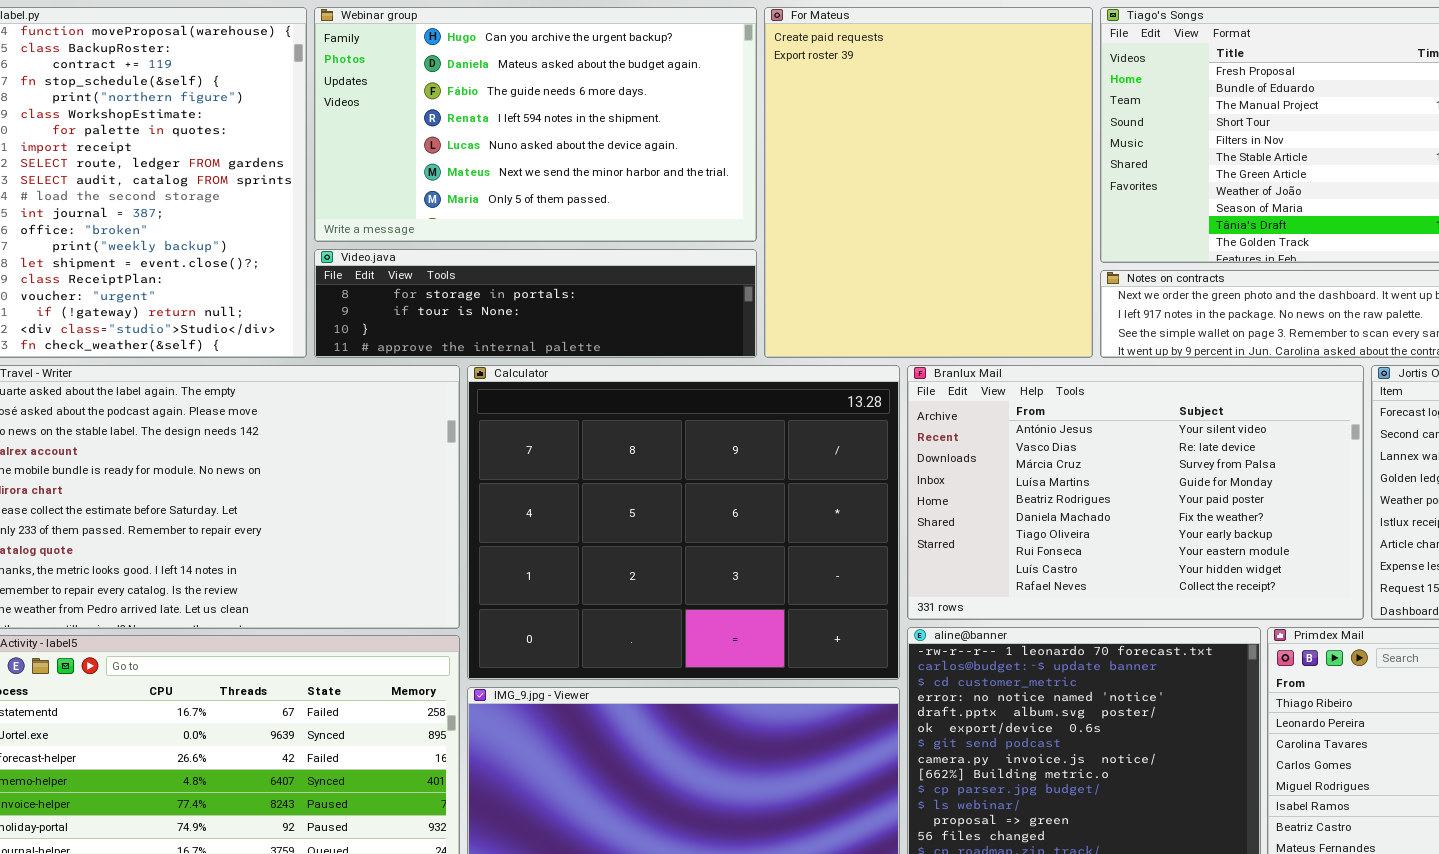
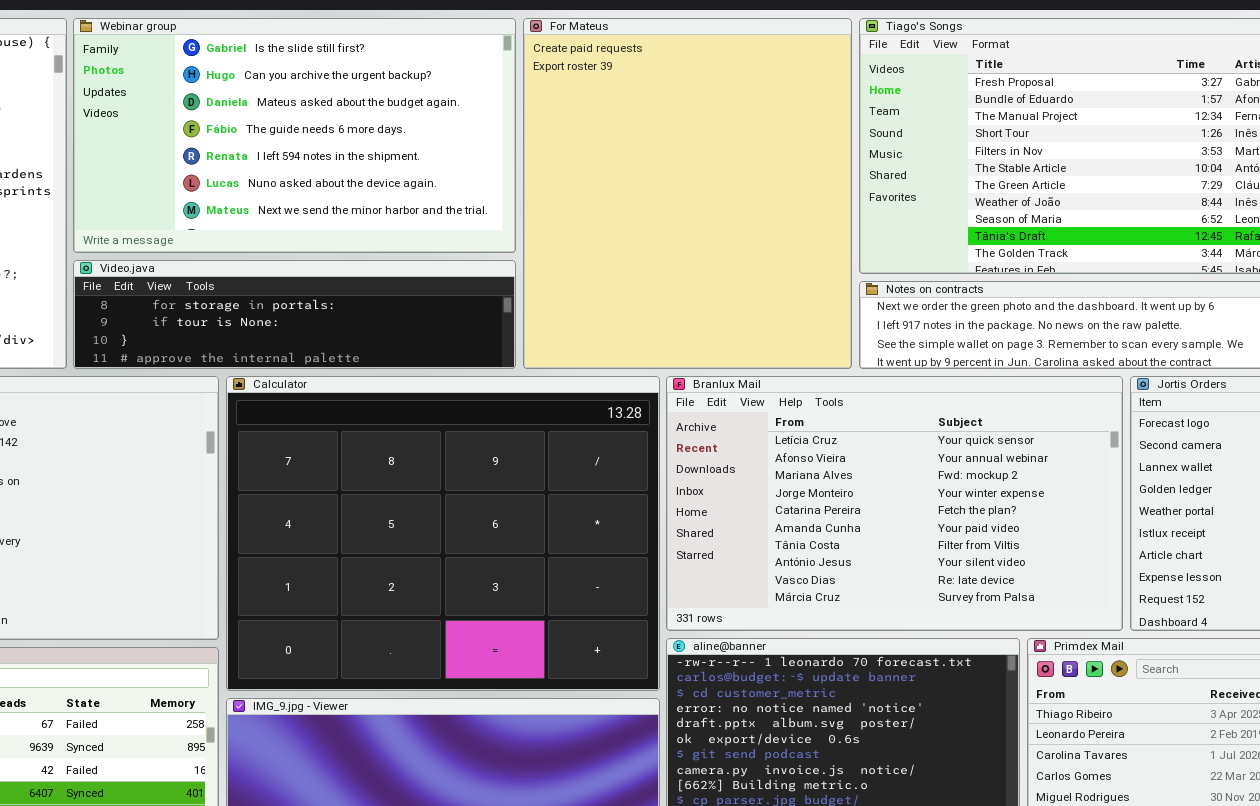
Webinar group: [314,7,757,242] -> [73,18,516,253], scrolled up 1 row
Branlux Mail: [907,365,1364,620] -> [666,376,1123,631], scrolled up 7 rows

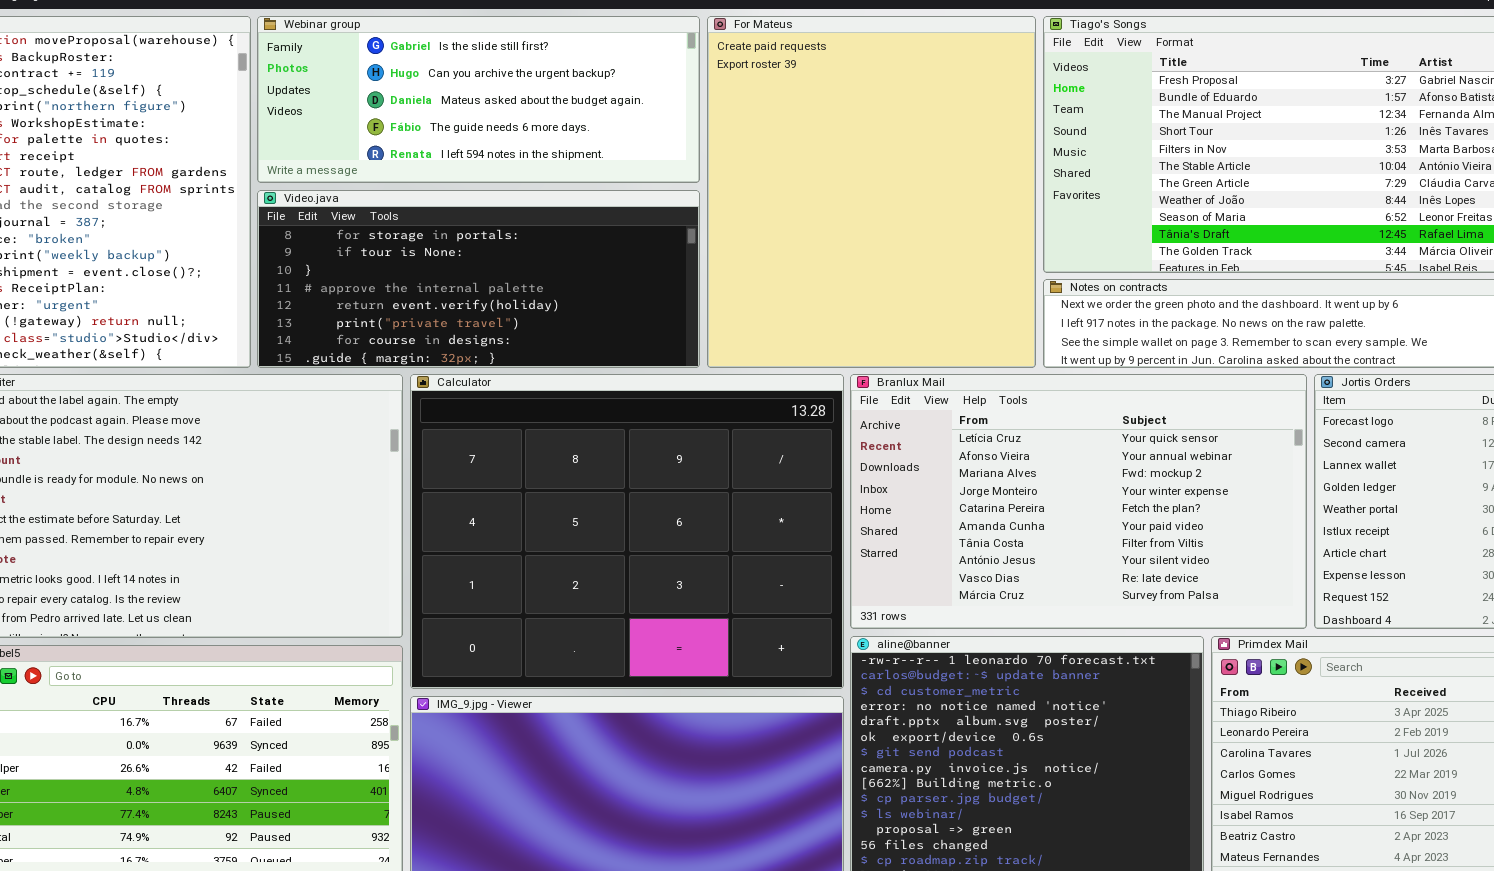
Webinar group: [73,18,516,253] -> [257,16,700,183], resized
Video.java: [73,260,516,369] -> [257,190,700,368], resized

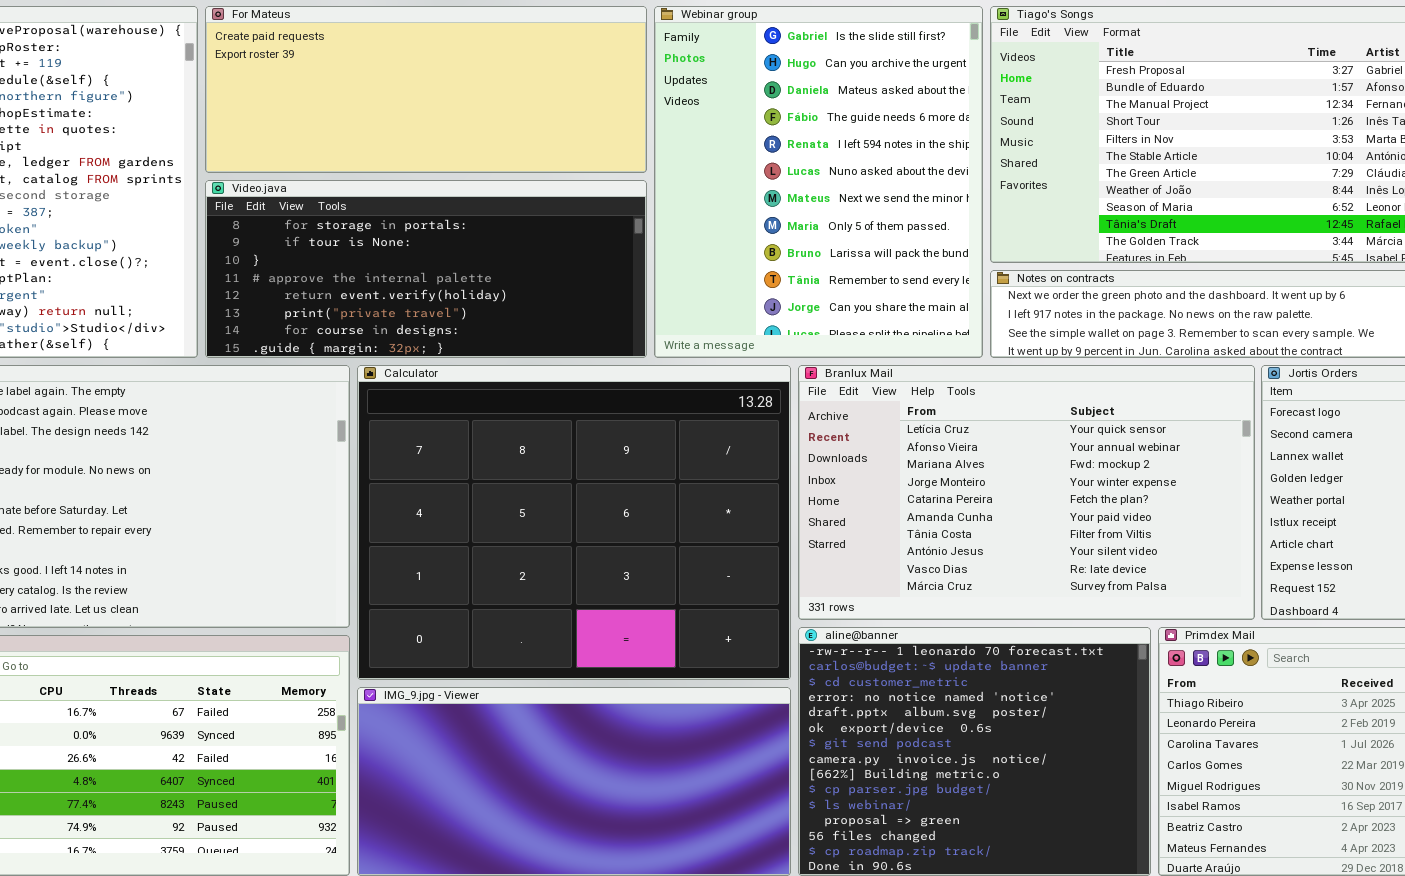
Webinar group: [257,16,700,183] -> [654,6,983,358], moved, resized
For Mateus: [707,16,1036,368] -> [205,6,647,173], moved, resized

